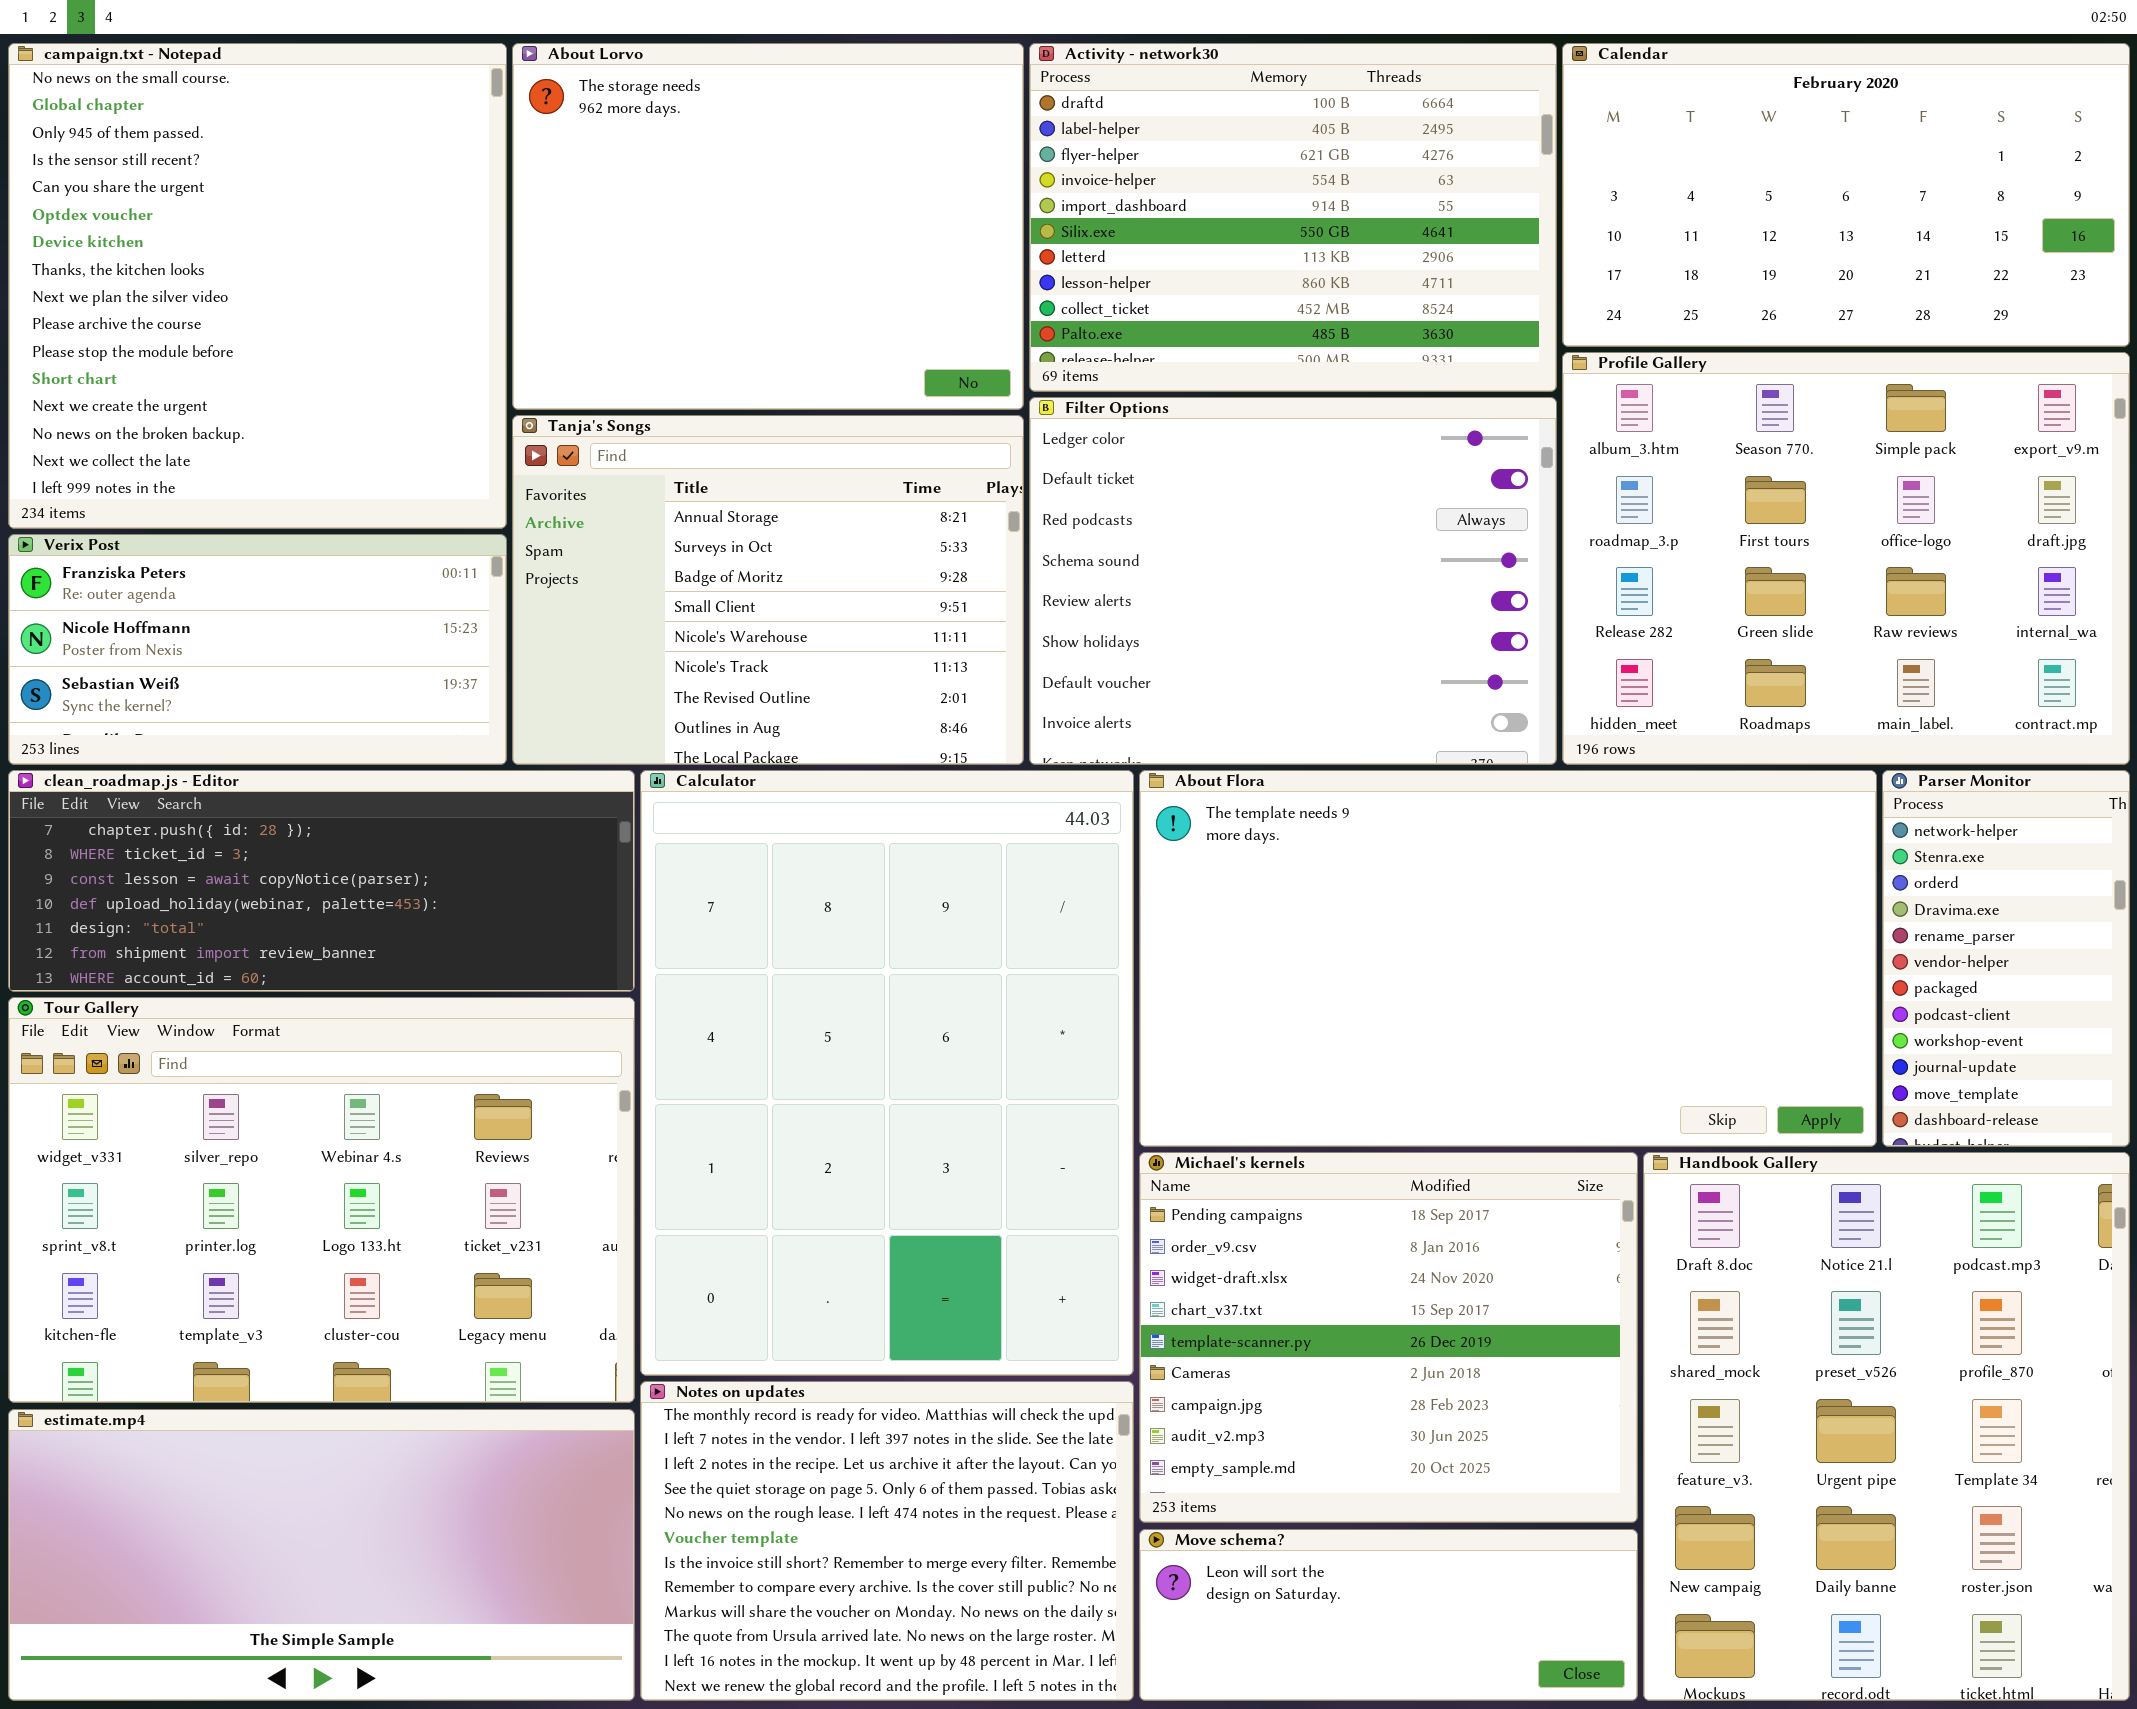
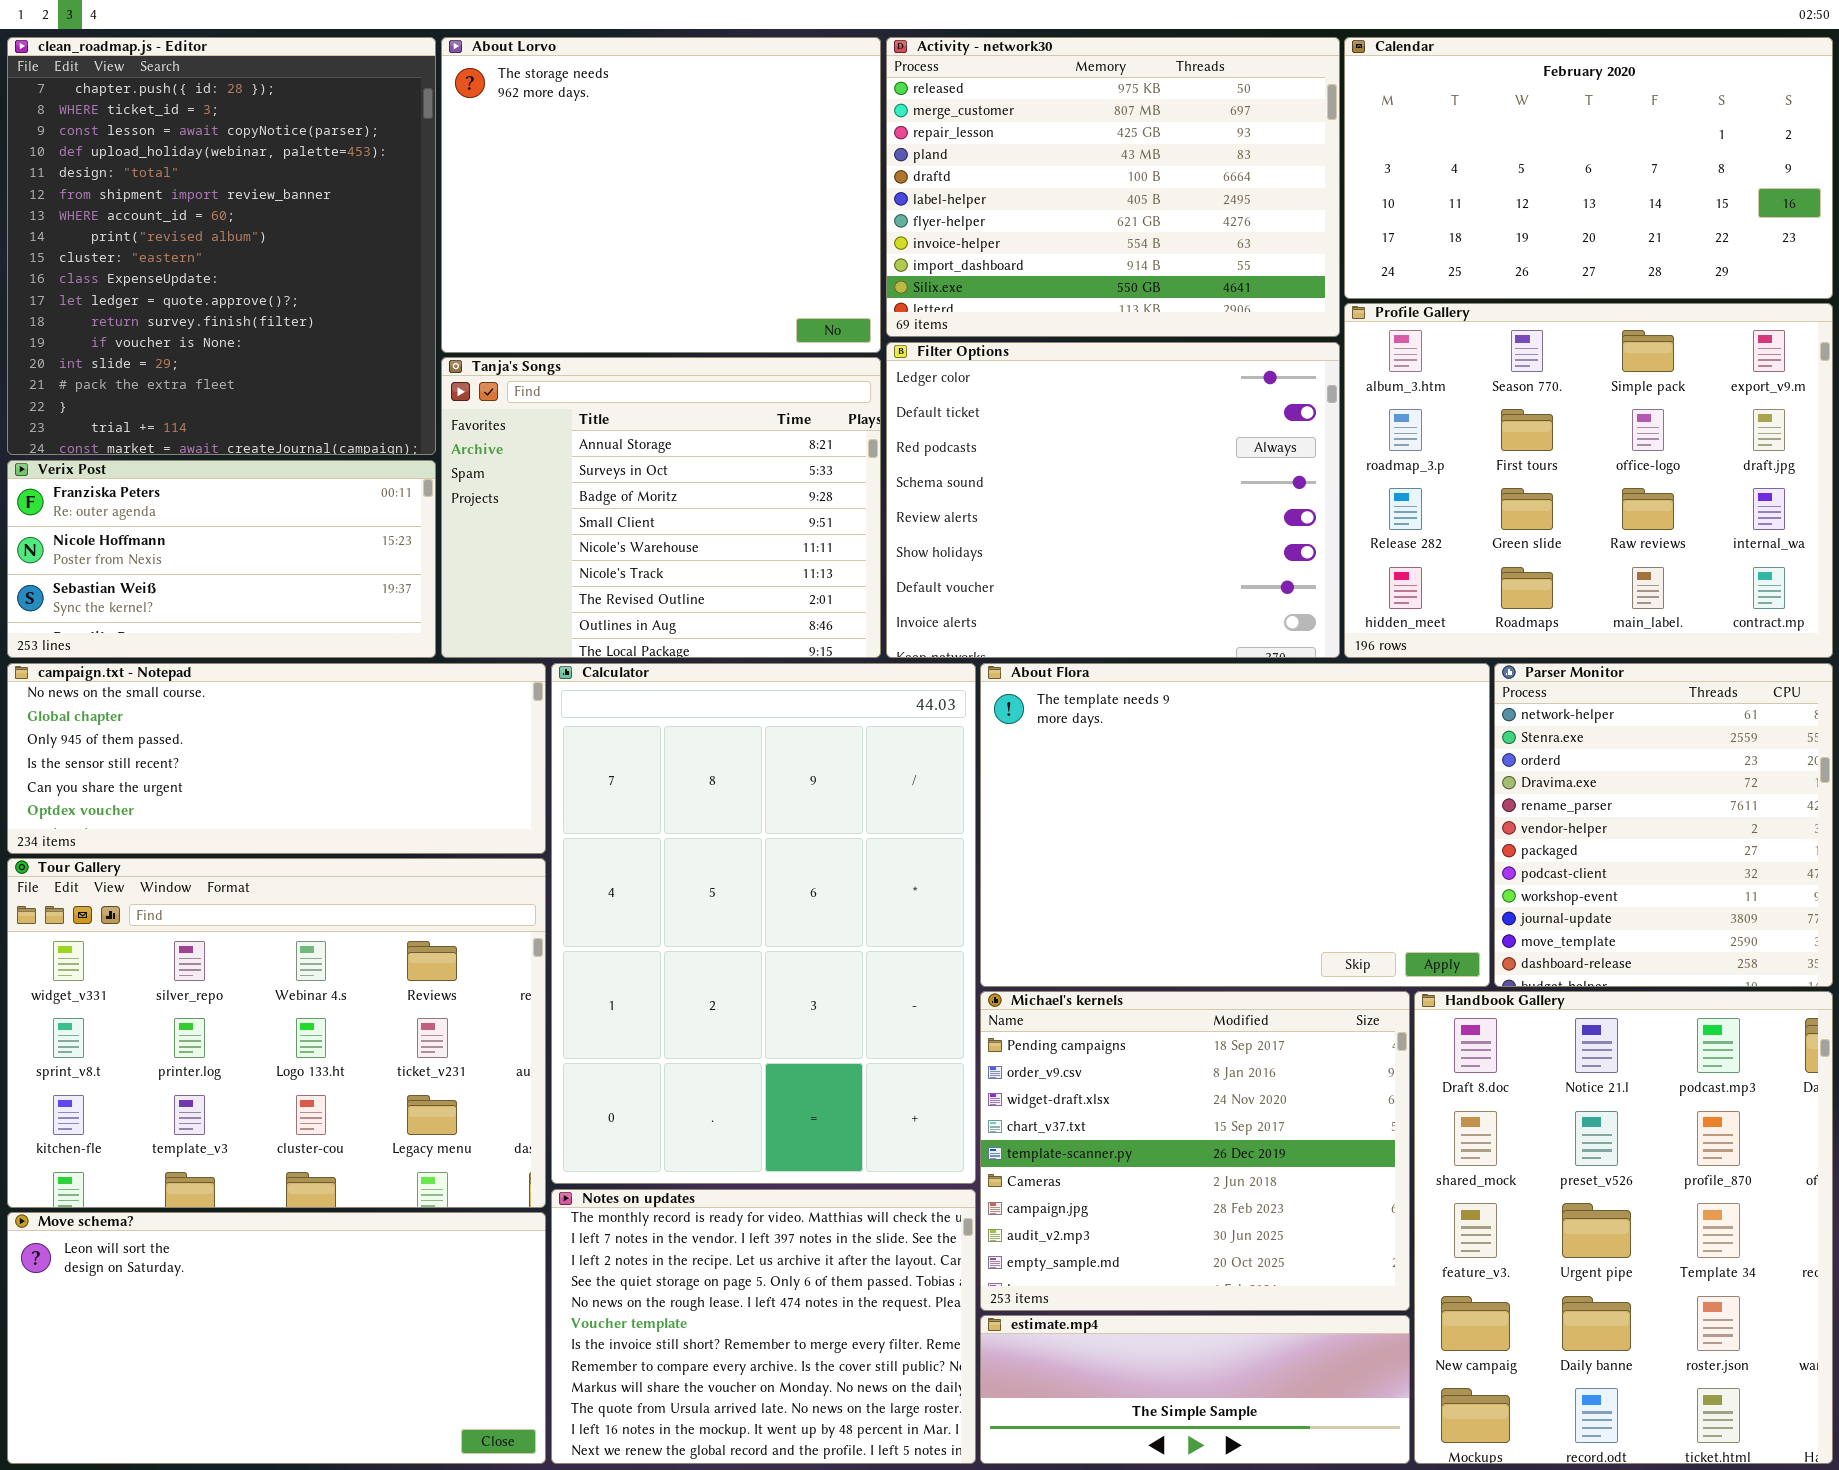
campaign.txt - Notepad: [8,43,507,529] -> [7,663,546,854], moved, resized
Activity - network30: [1029,43,1557,392] -> [886,37,1340,337], scrolled up 4 rows
clean_roadmap.js - Editor: [8,770,635,992] -> [7,37,436,455], moved, resized
About Flora: [1139,770,1877,1147] -> [980,663,1490,987], resized
Parser Monitor: [1882,770,2130,1147] -> [1494,663,1833,987], resized
estimate.mp4: [8,1409,635,1701] -> [980,1315,1410,1464], moved, resized
Move schema?: [1139,1529,1638,1701] -> [7,1212,546,1464], moved, resized

